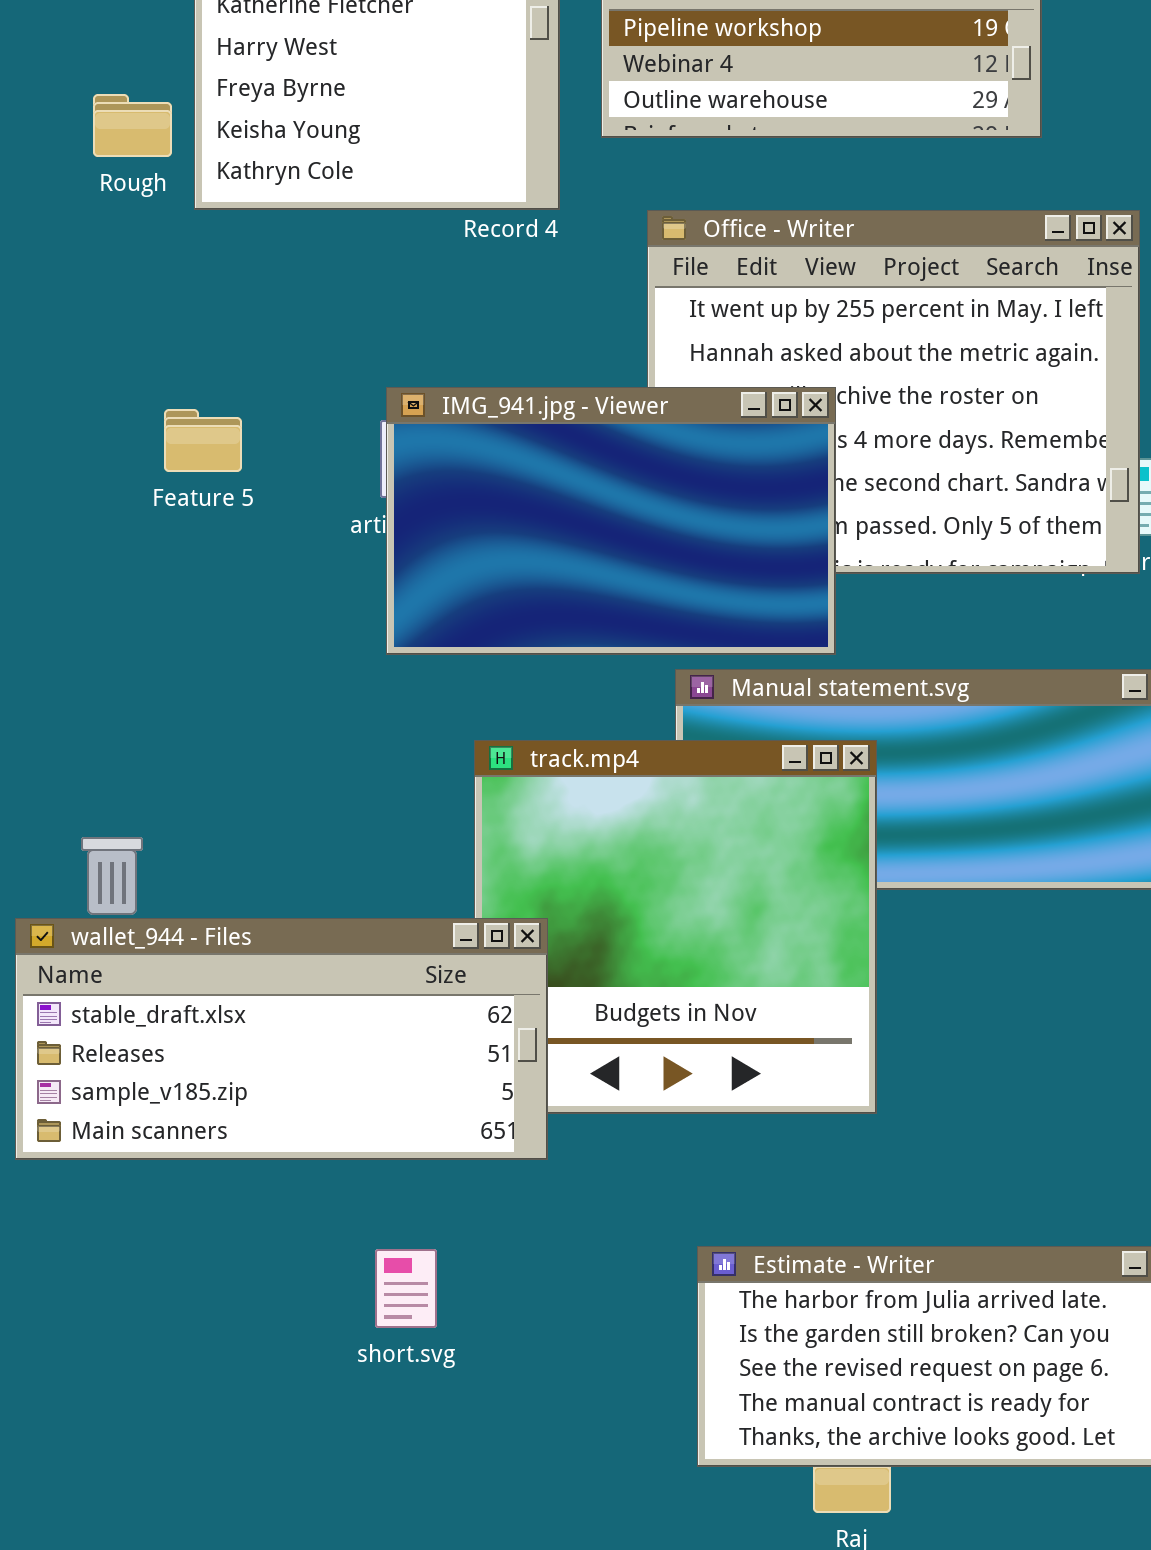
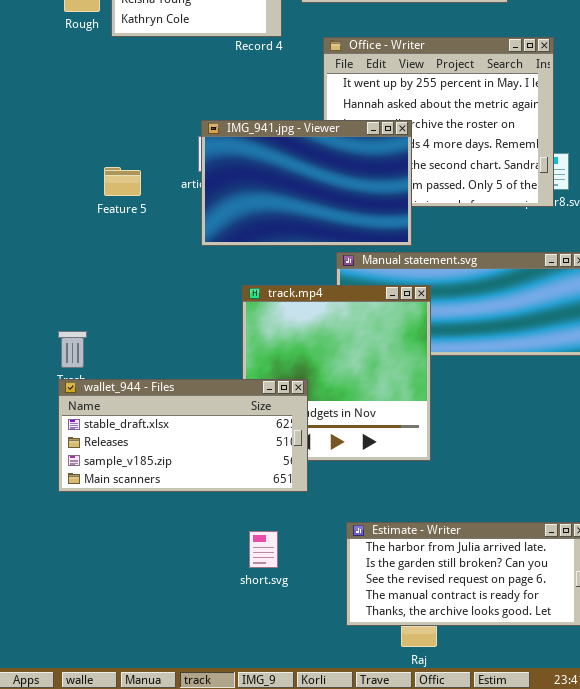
Feature 5: [164,409,242,472] -> [104,167,141,196], moved
wallet_944 - Files: [15,918,548,1160] -> [58,379,308,492], moved
short.svg: [375,1249,437,1328] -> [249,531,278,568], moved

